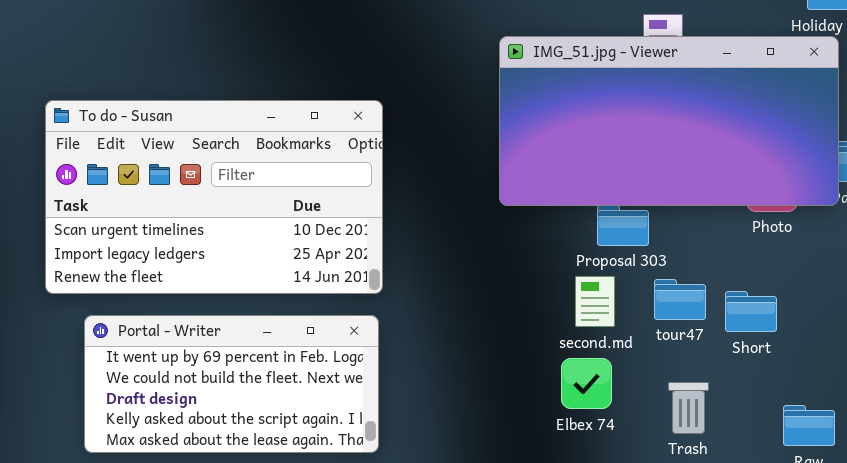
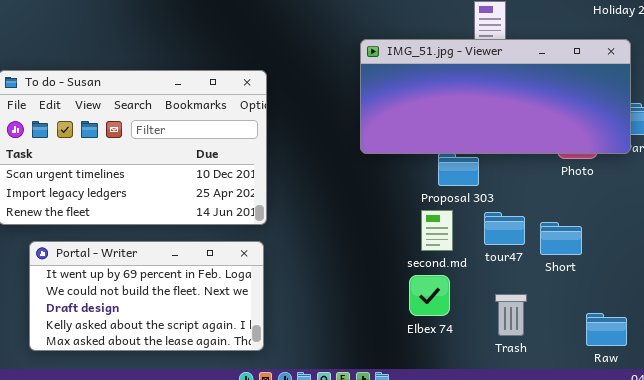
IMG_51.jpg - Viewer: [499,36,839,206] -> [360,39,631,154], resized

